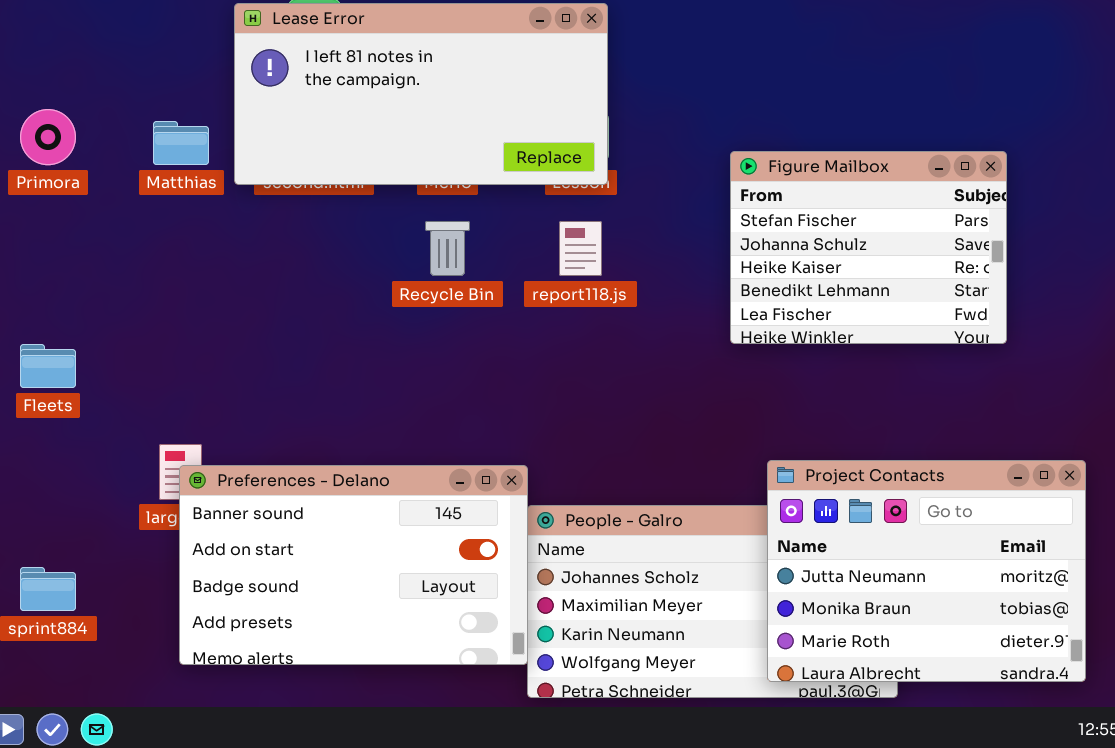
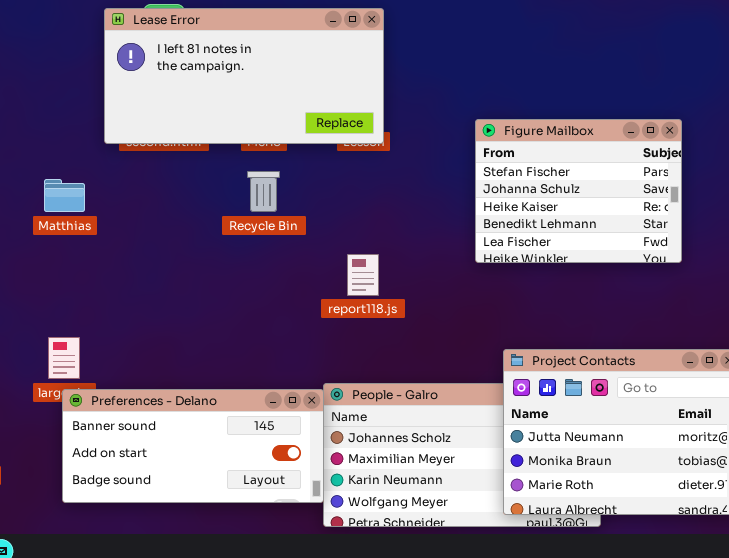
Matthias: [153,121,209,165] -> [44,179,85,212], moved
report118.js: [559,221,602,276] -> [347,254,379,296], moved
Preferences - Delano: [179,465,528,665] -> [62,389,324,503], resized

